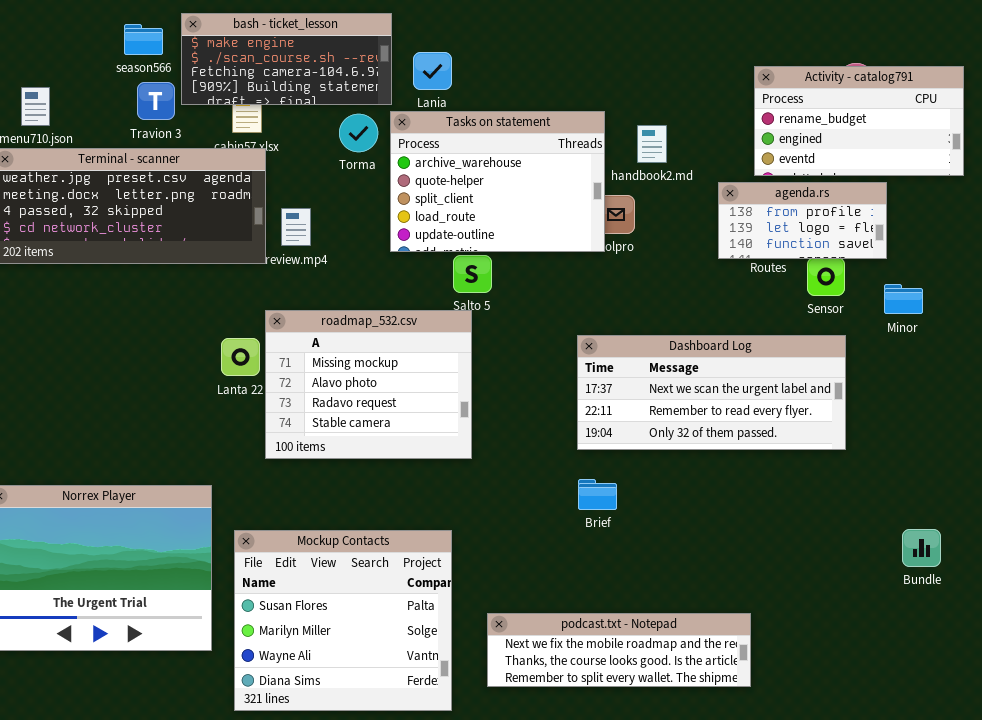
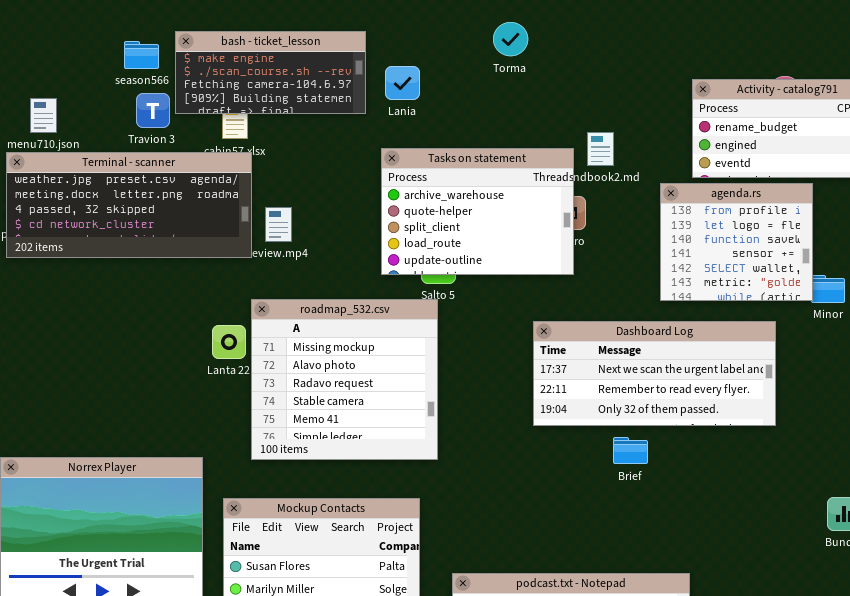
Tasks on statement: [390,111,605,252] -> [381,148,574,275], moved
Torma: [339,114,378,152] -> [493,22,528,56], moved
agenda.rs: [718,182,887,259] -> [660,183,813,301], resized
roadmap_532.csv: [265,310,472,459] -> [251,299,438,460], resized
Brief: [578,479,617,510] -> [613,437,648,464], moved

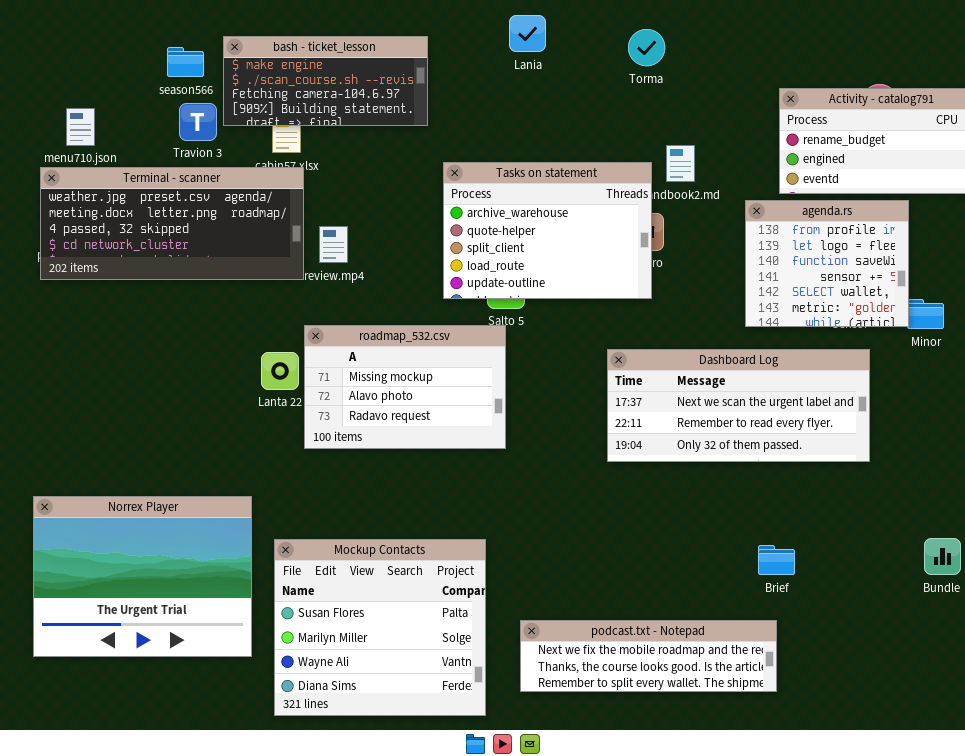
Torma: [493,22,528,56] -> [628,29,665,66], moved
Lania: [385,66,420,100] -> [509,15,546,52], moved
roadmap_532.csv: [251,299,438,460] -> [304,325,506,449], resized
Brief: [613,437,648,464] -> [758,545,795,575], moved

